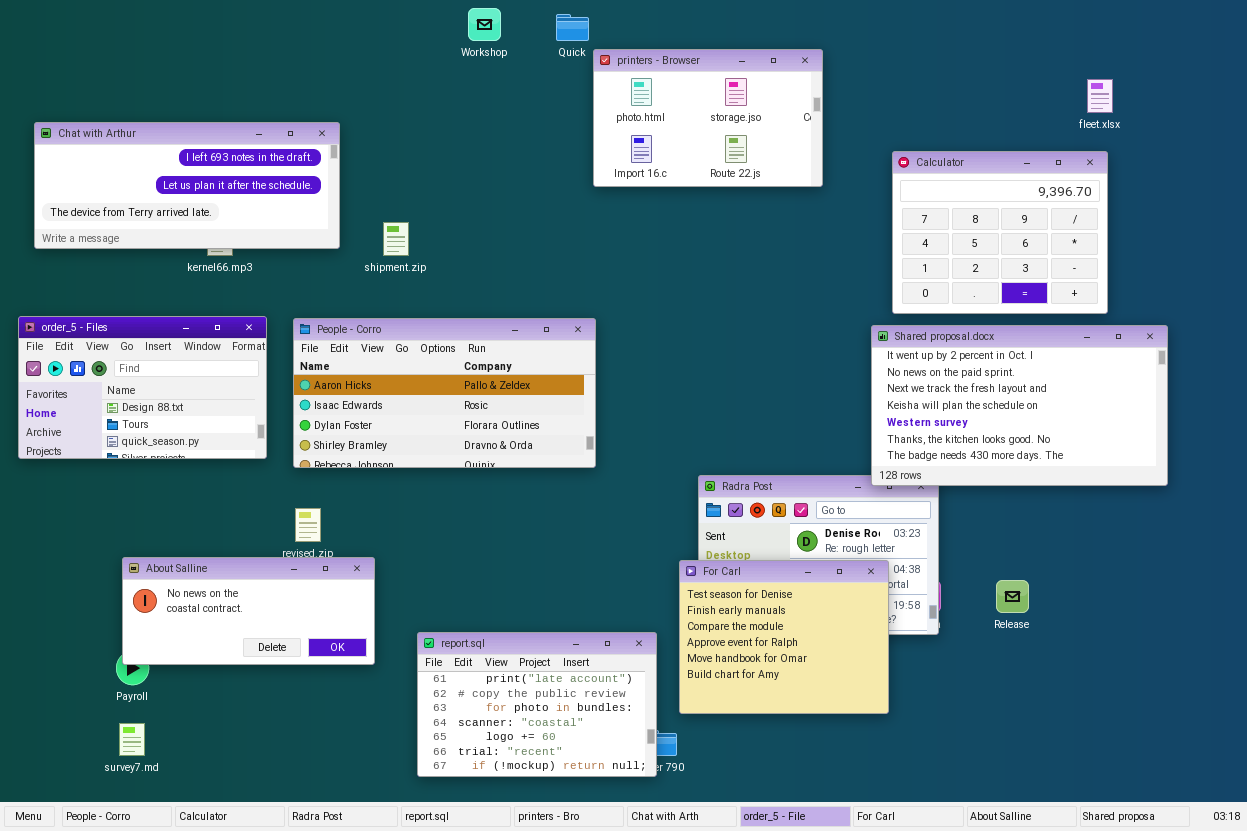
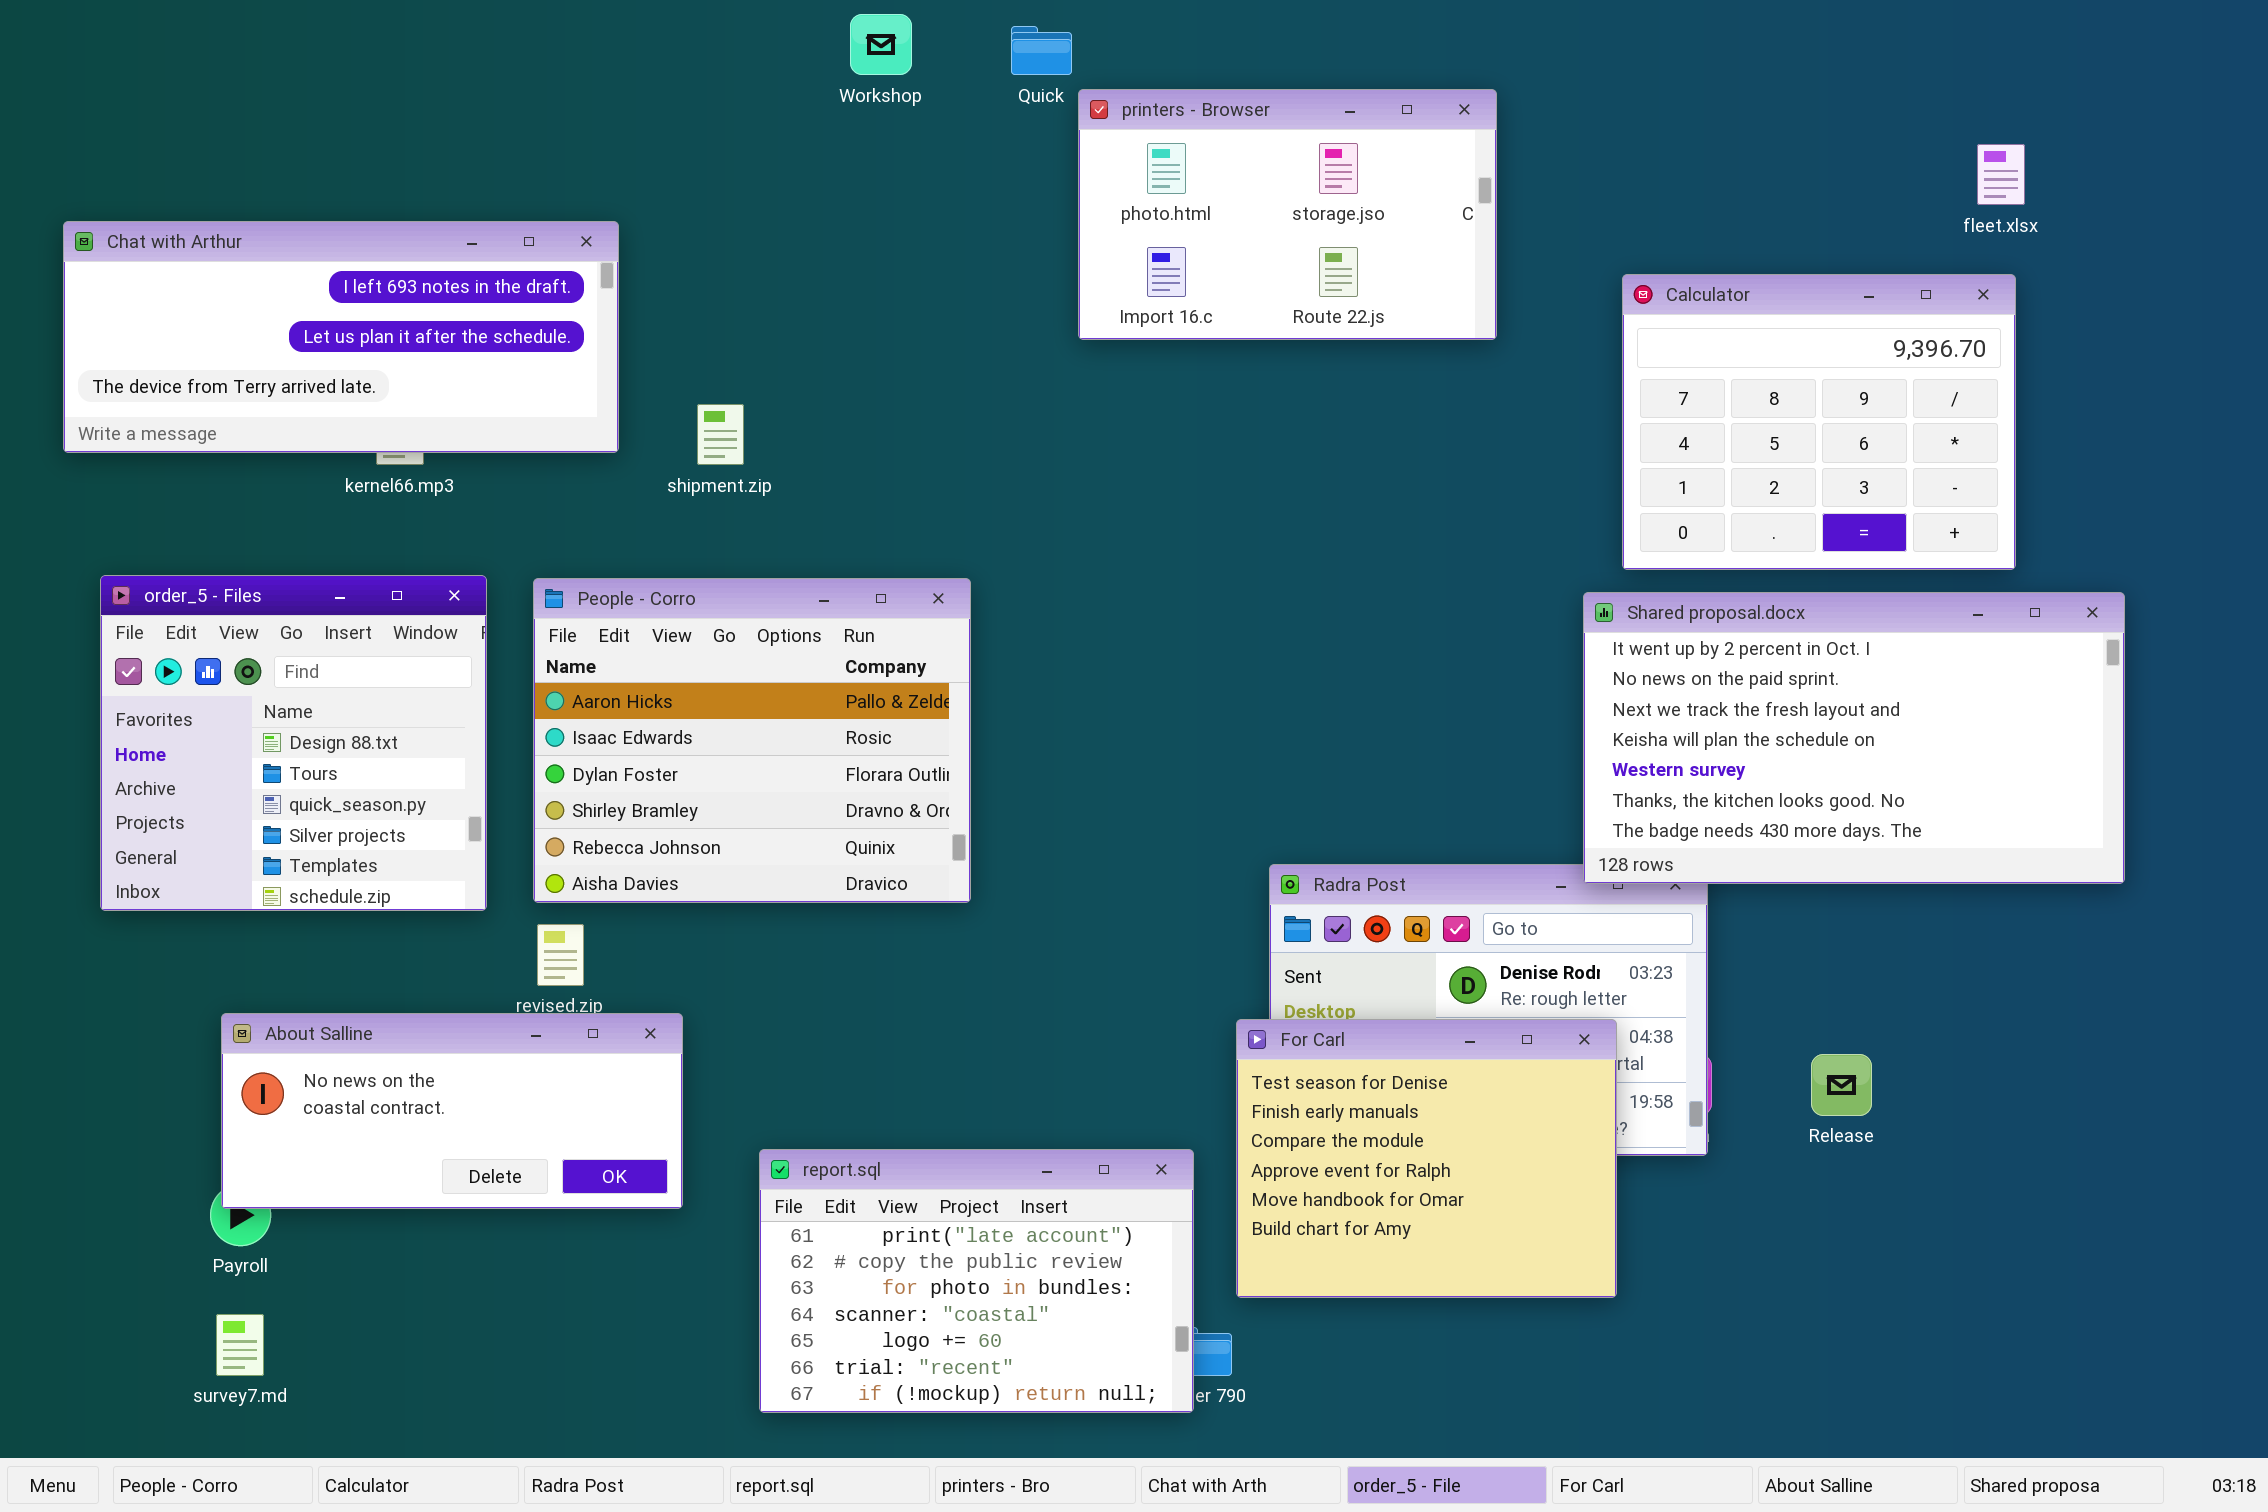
order_5 - Files: [18,316,267,459] -> [100,575,487,911], resized
People - Corro: [293,318,596,468] -> [533,578,971,903], resized

